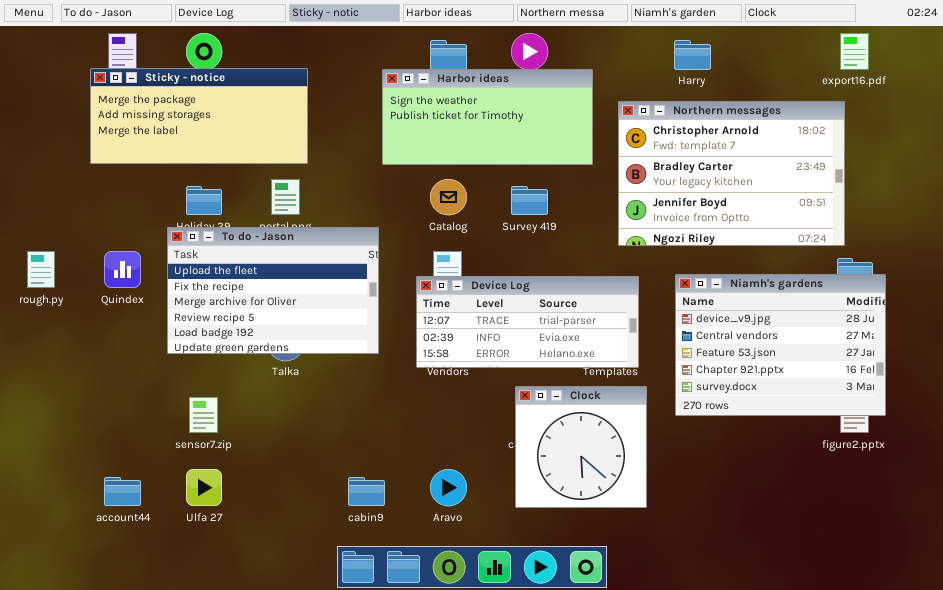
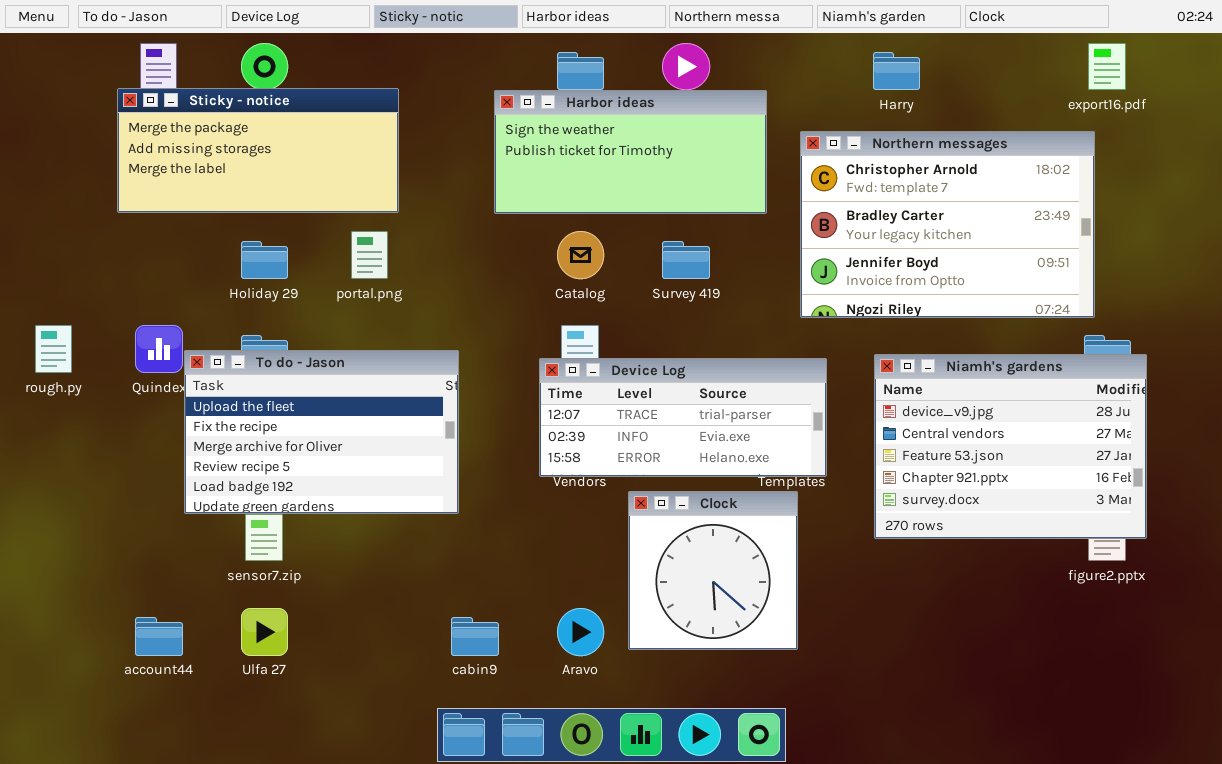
To do - Jason: [167,227,379,354] -> [184,350,459,514], moved
Clock: [515,386,647,508] -> [628,491,798,650], moved

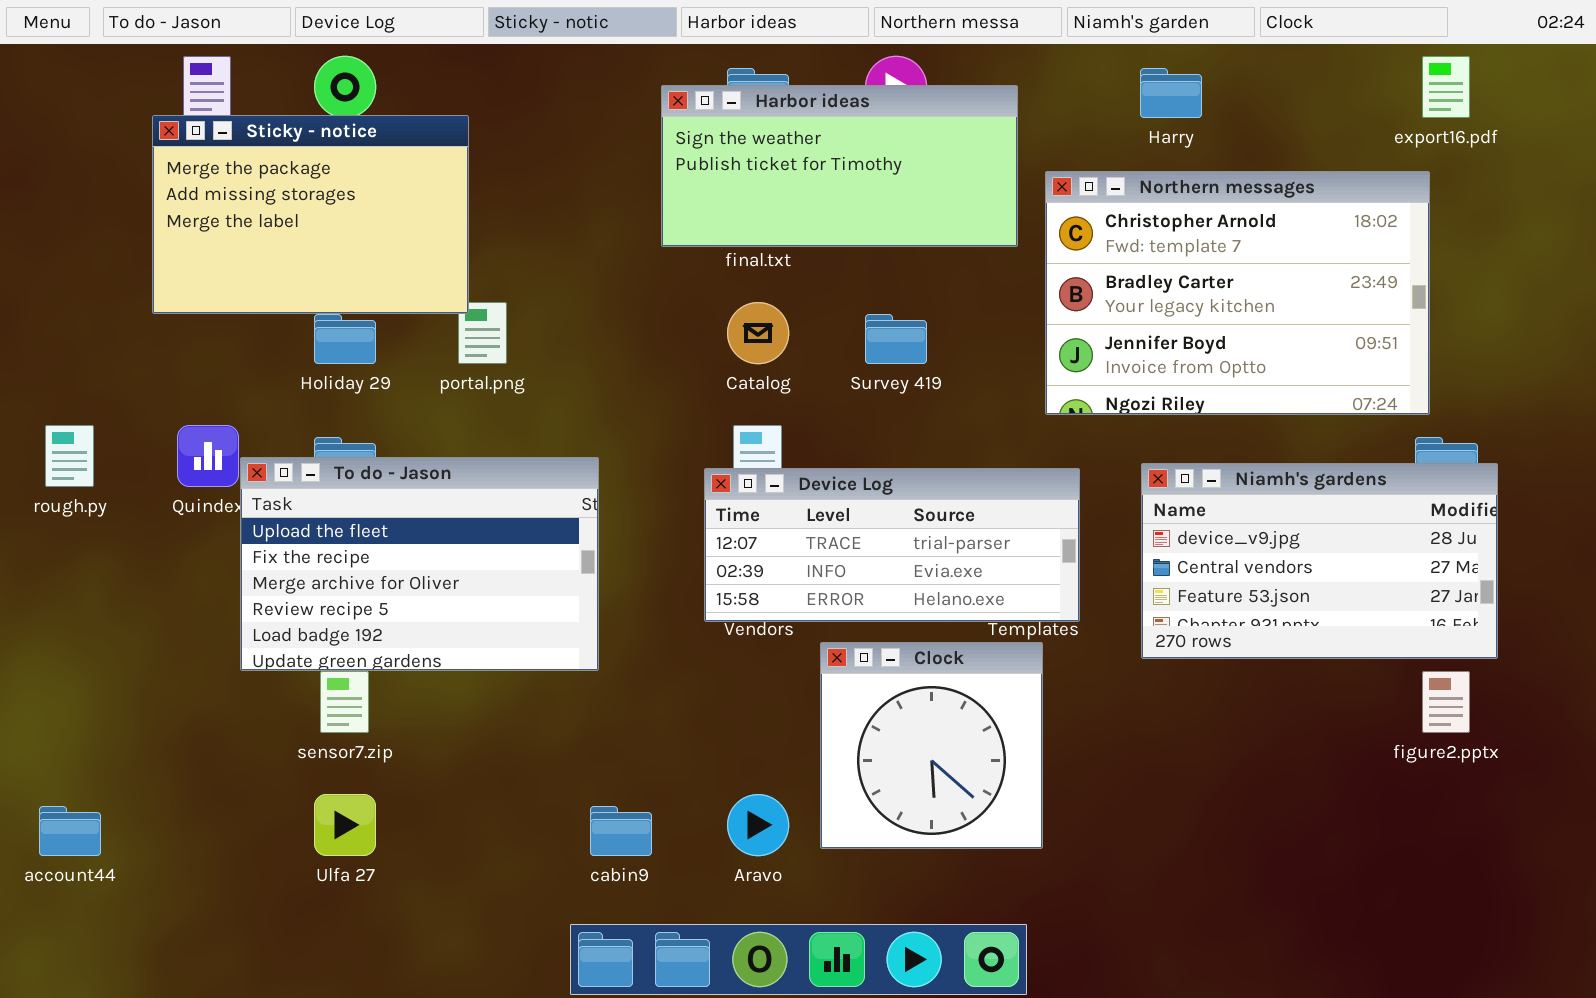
Sticky - notice: [117,88,399,213] -> [152,115,469,314], resized
Harbor ideas: [494,90,767,214] -> [661,85,1018,247], moved
Niamh's gardens: [874,354,1147,539] -> [1141,463,1498,659], resized
account44: [135,617,183,656] -> [39,806,101,856], moved

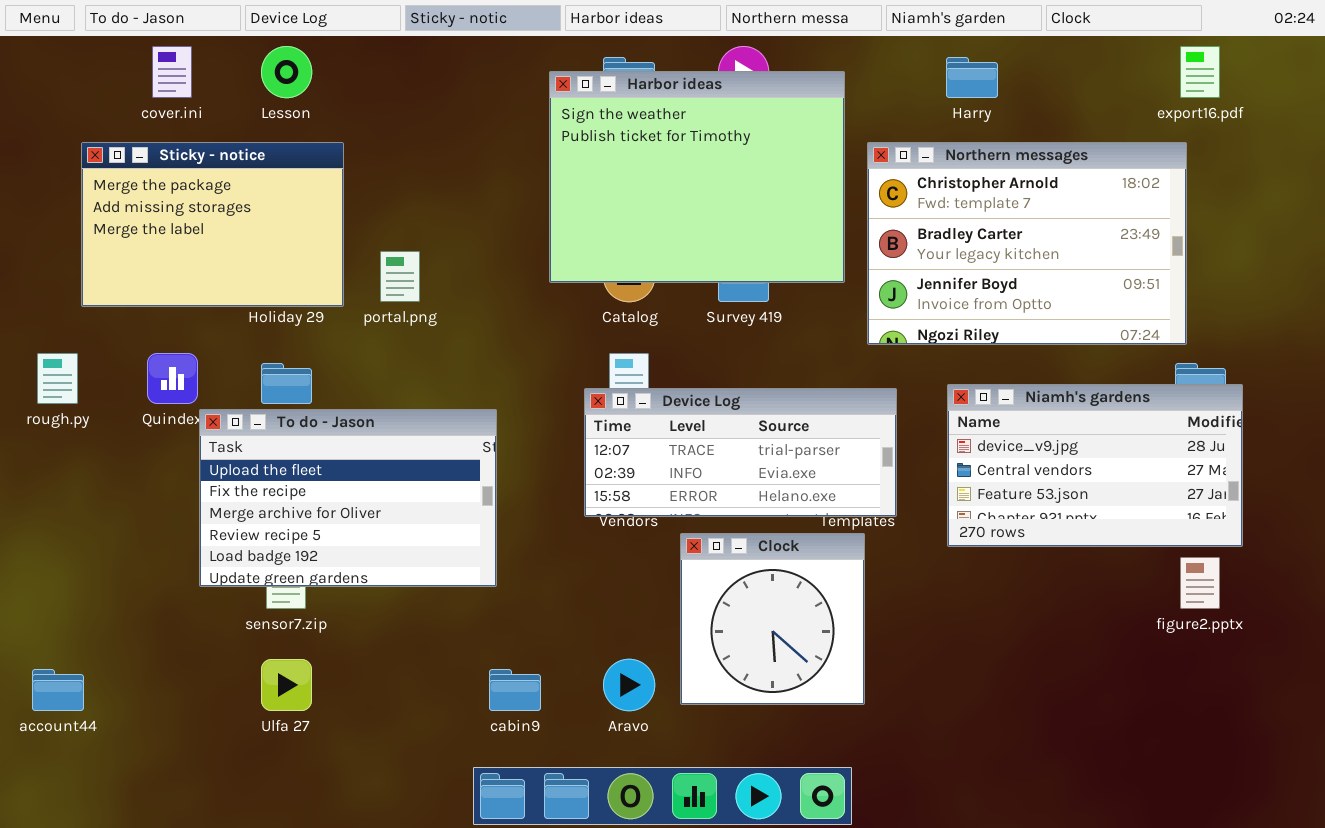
Harbor ideas: [661,85,1018,247] -> [549,71,845,283], resized
Sticky - notice: [152,115,469,314] -> [81,142,344,307], moved
To do - Jason: [240,457,599,671] -> [199,409,497,587], moved

